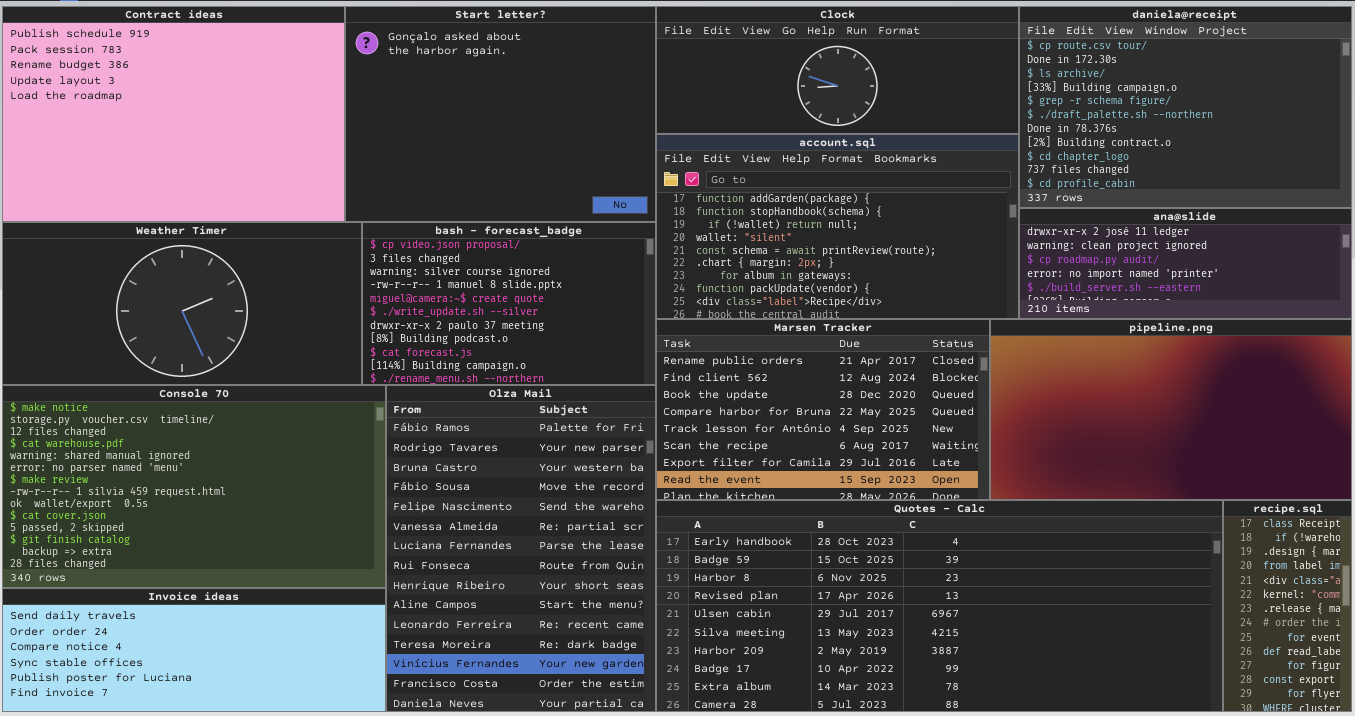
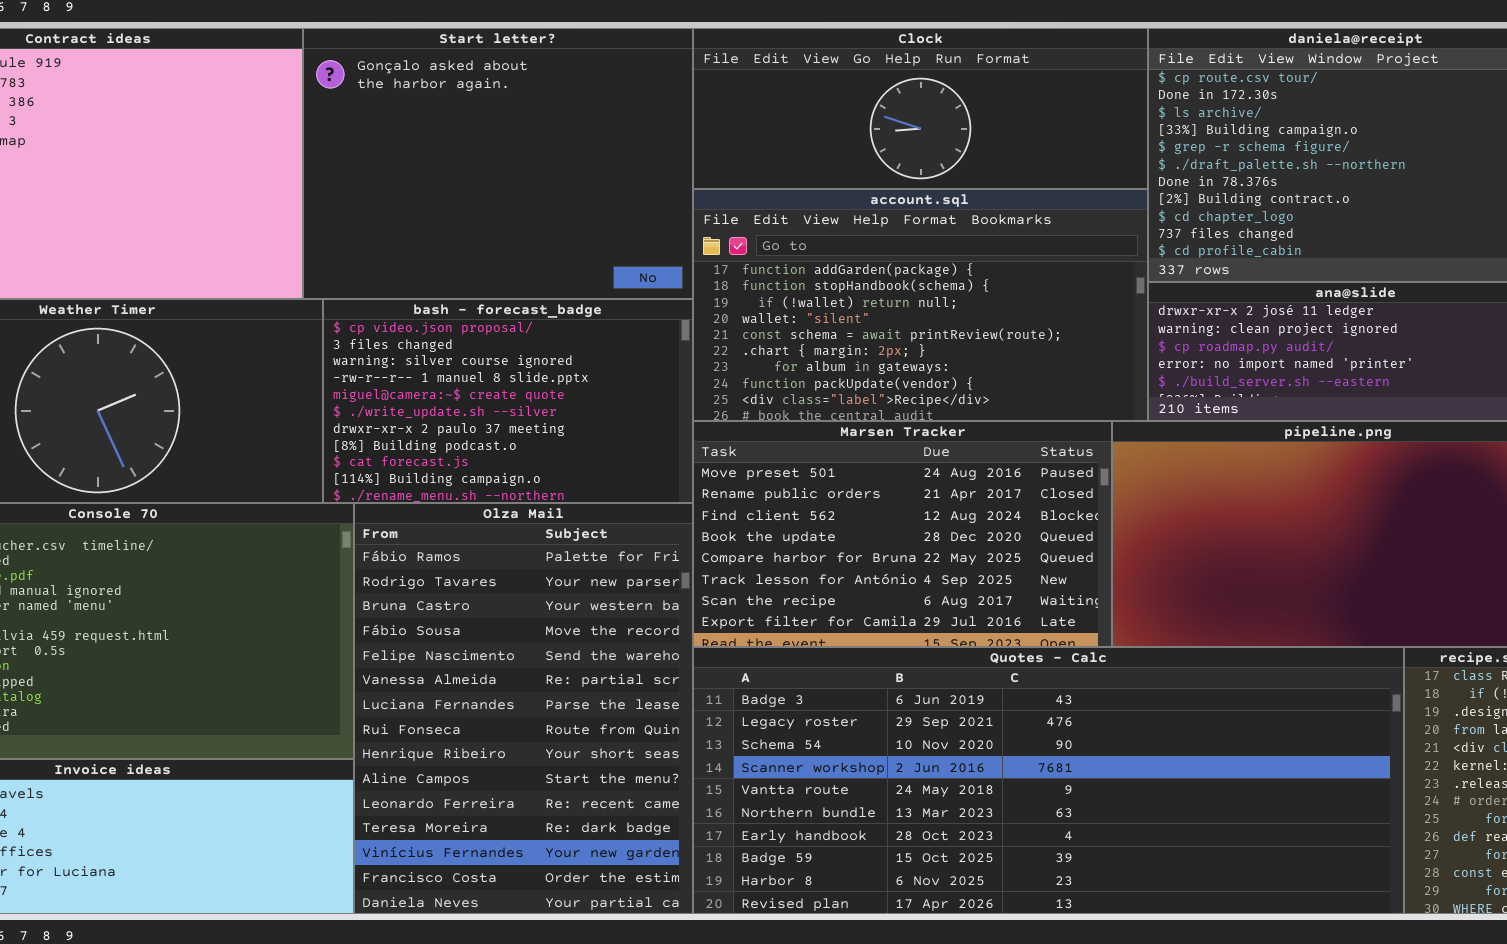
Marsen Tracker: [656,319,990,500] -> [693,421,1112,647], scrolled up 1 row
Quotes - Calc: [656,500,1223,712] -> [693,647,1404,914], scrolled up 6 rows

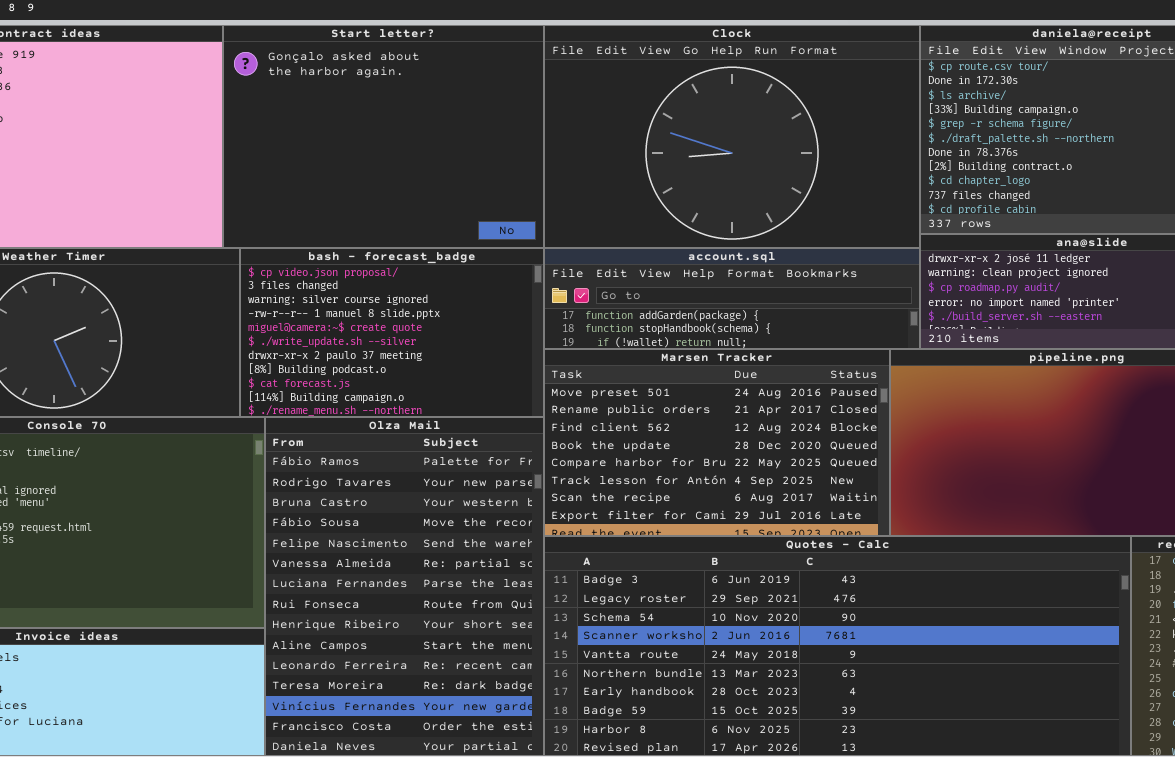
Clock: [693,28,1148,189] -> [544,25,920,248], resized
account.sql: [693,189,1148,421] -> [544,248,920,349], resized

